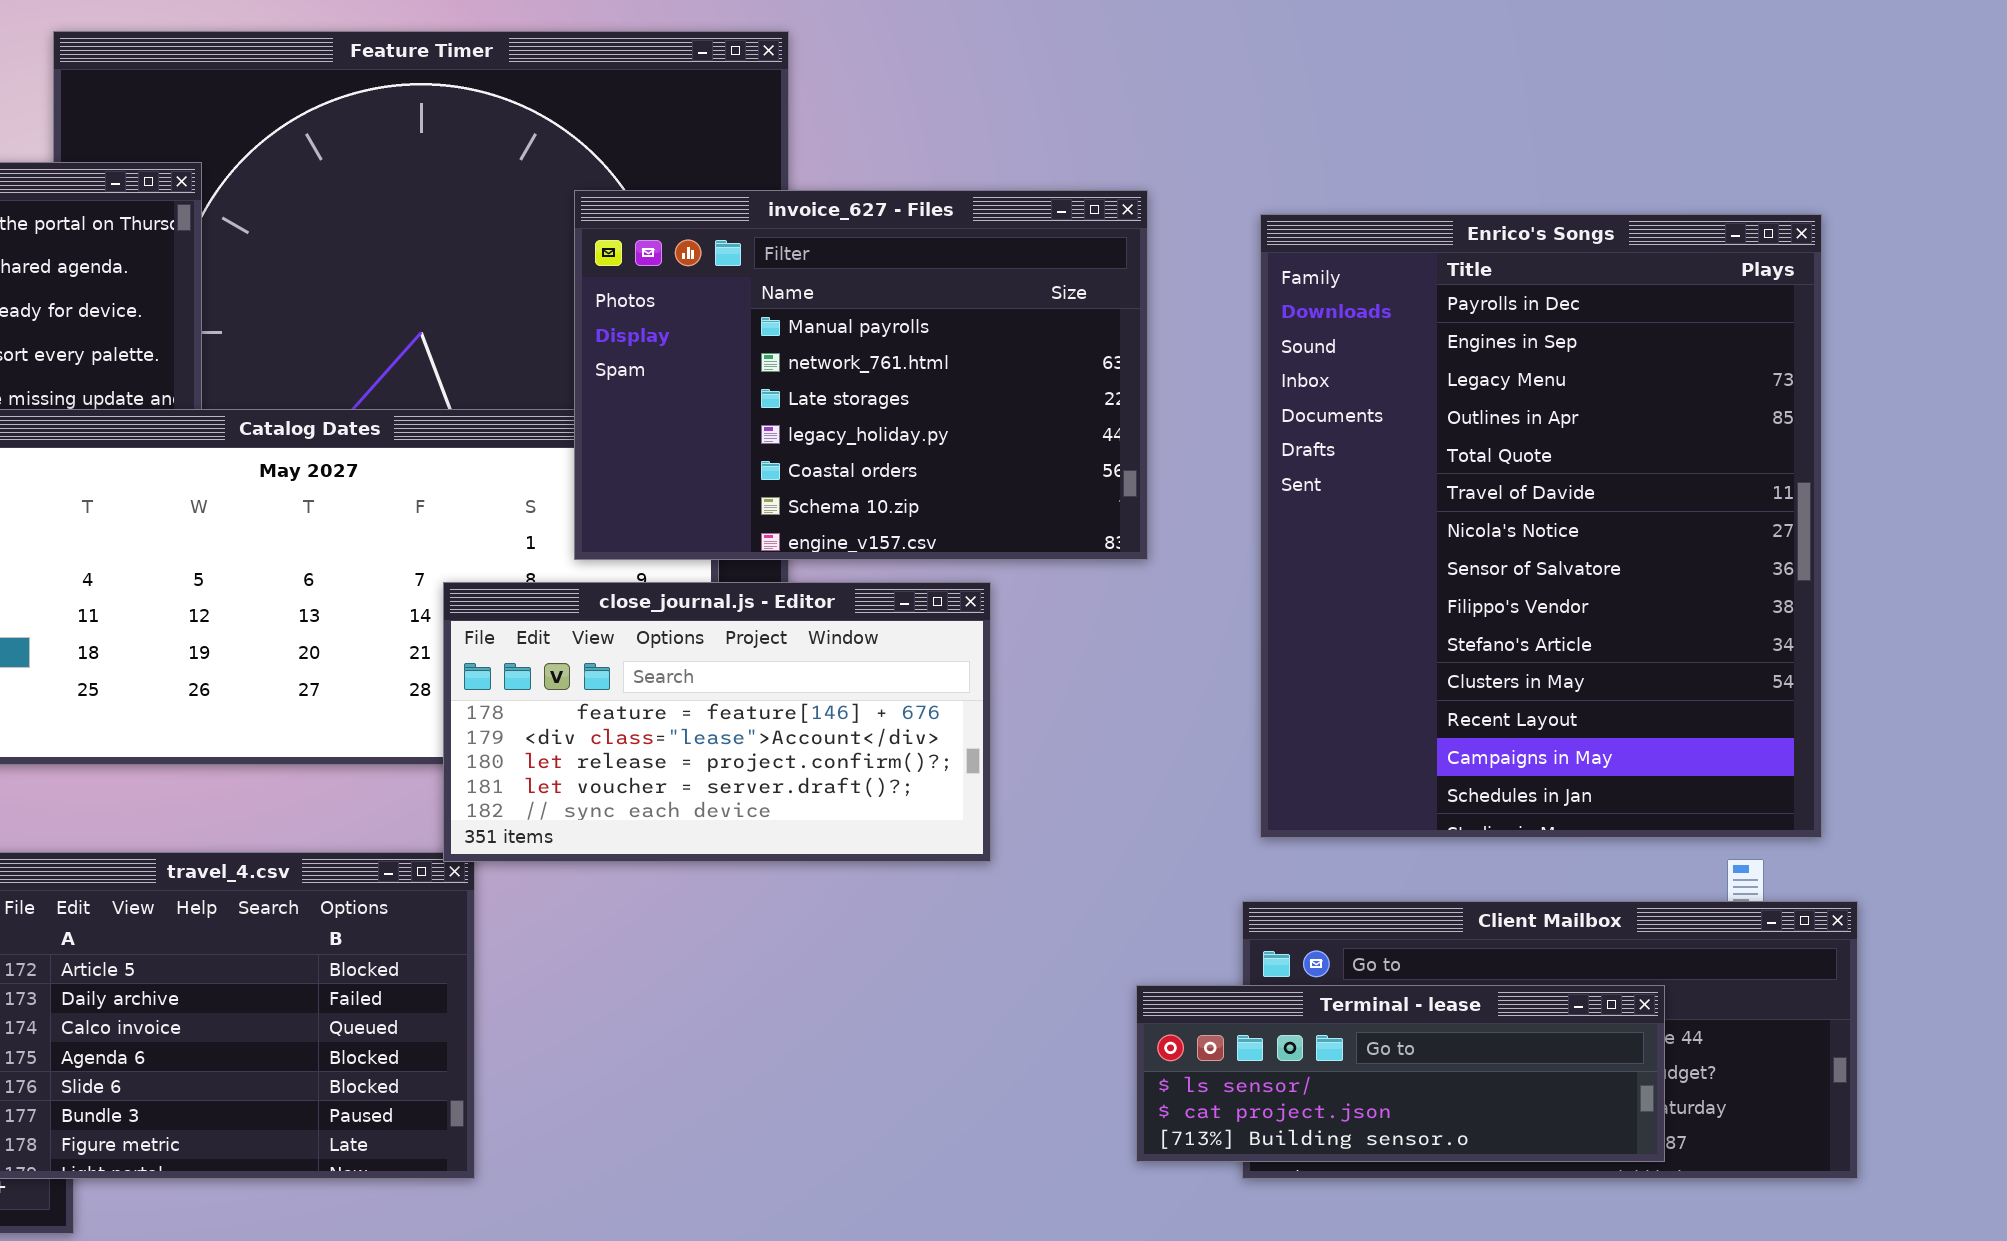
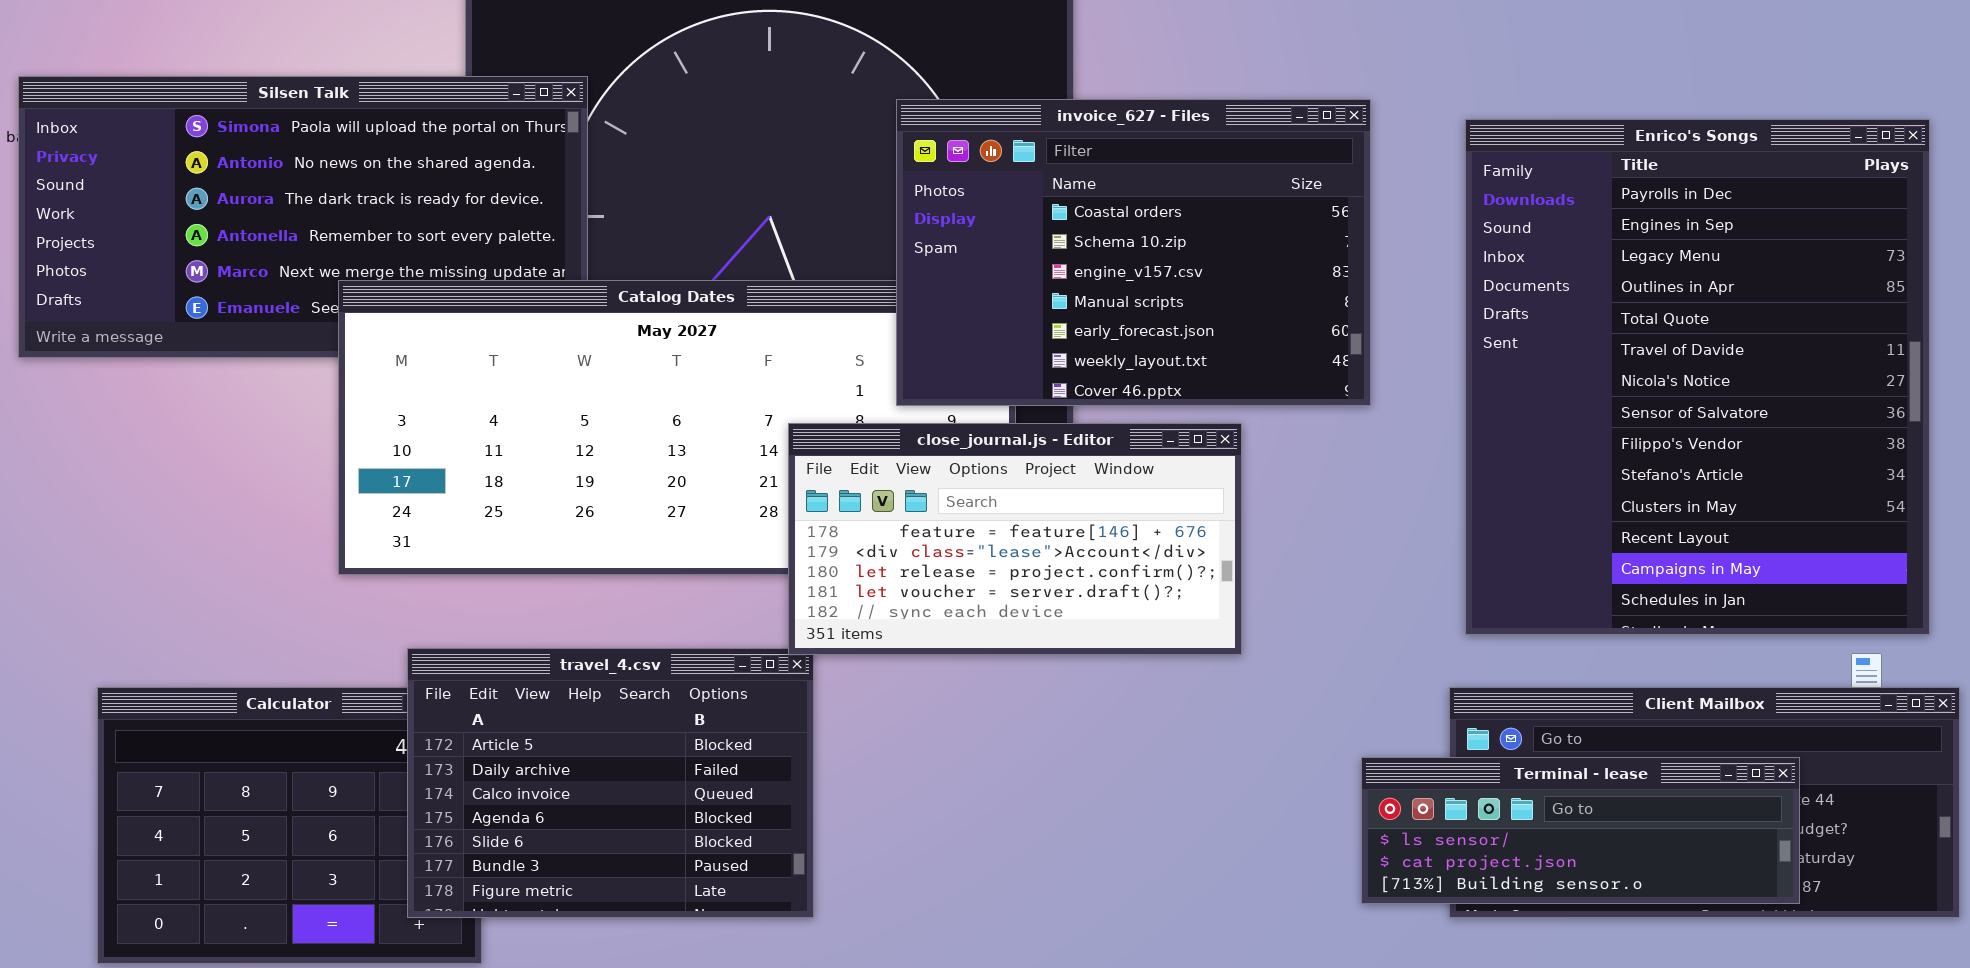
invoice_627 - Files: [574,190,1148,560] -> [896,99,1371,406], scrolled down 4 rows

